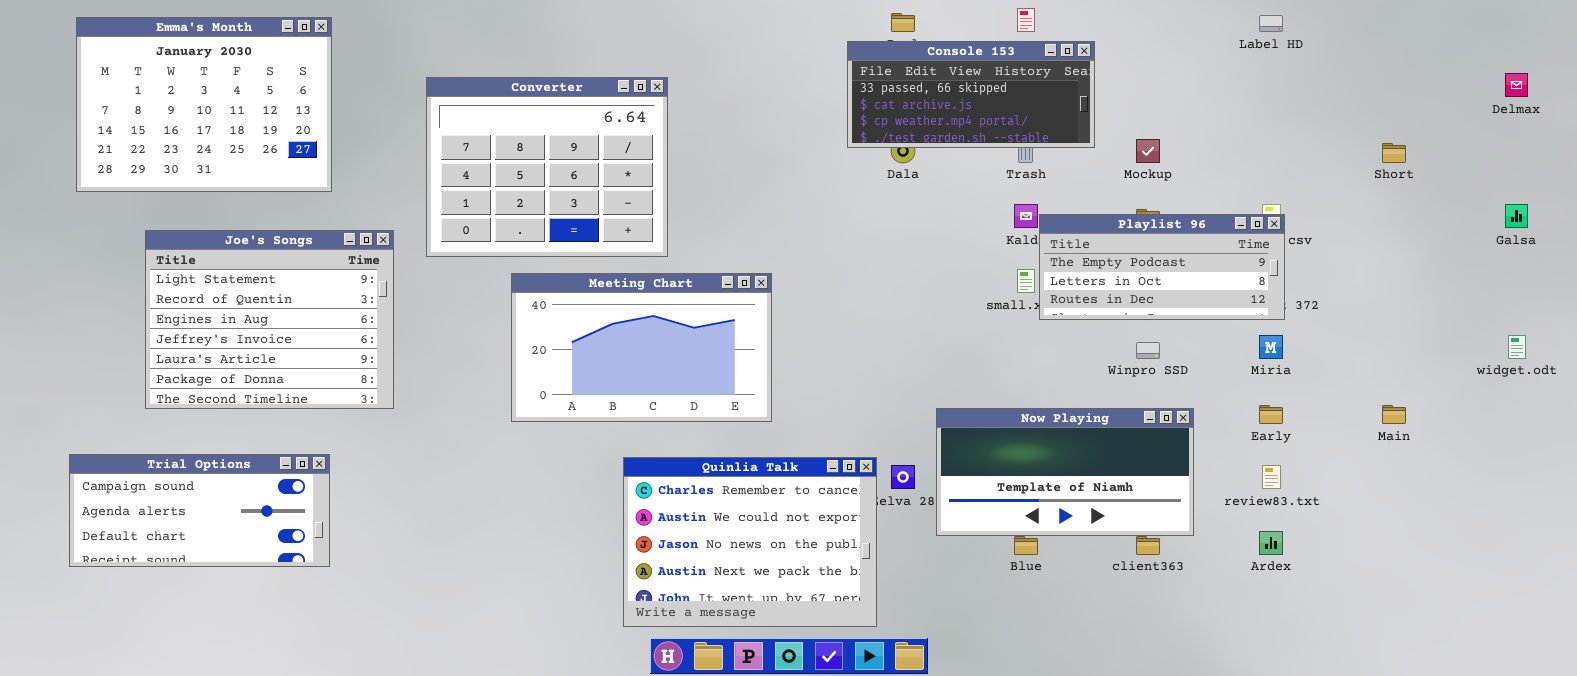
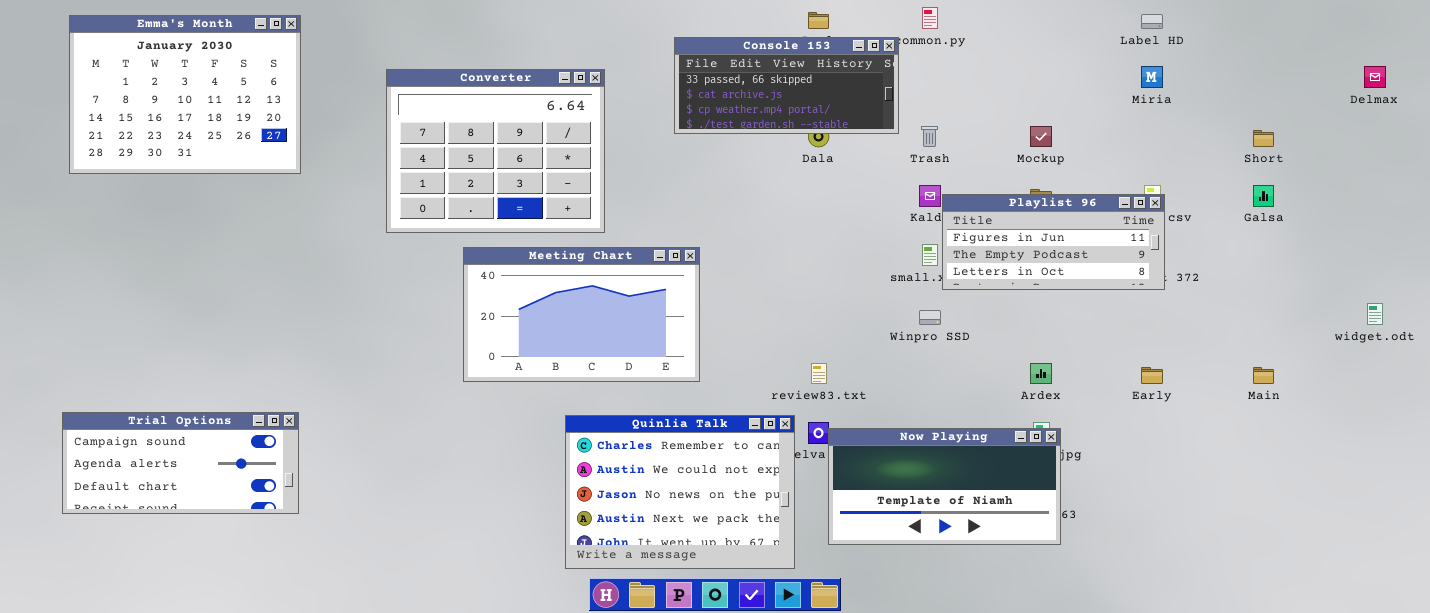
Console 153: [847,41,1095,148] -> [674,37,899,134], moved
Galsa: [1505,204,1528,228] -> [1253,185,1274,207], moved
Playlist 96: [1039,214,1285,320] -> [942,194,1165,290], scrolled up 1 row
Joe's Songs: [145,230,394,409] -> none, closed
Miria: [1259,335,1283,359] -> [1141,66,1163,88], moved
Winpro SSD: [1136,342,1160,359] -> [919,310,941,325], moved
Now Playing: [936,408,1194,536] -> [828,428,1061,545], moved
review83.txt: [1262,465,1281,489] -> [811,363,827,384], moved
Ardex: [1259,531,1283,555] -> [1030,363,1052,384], moved

